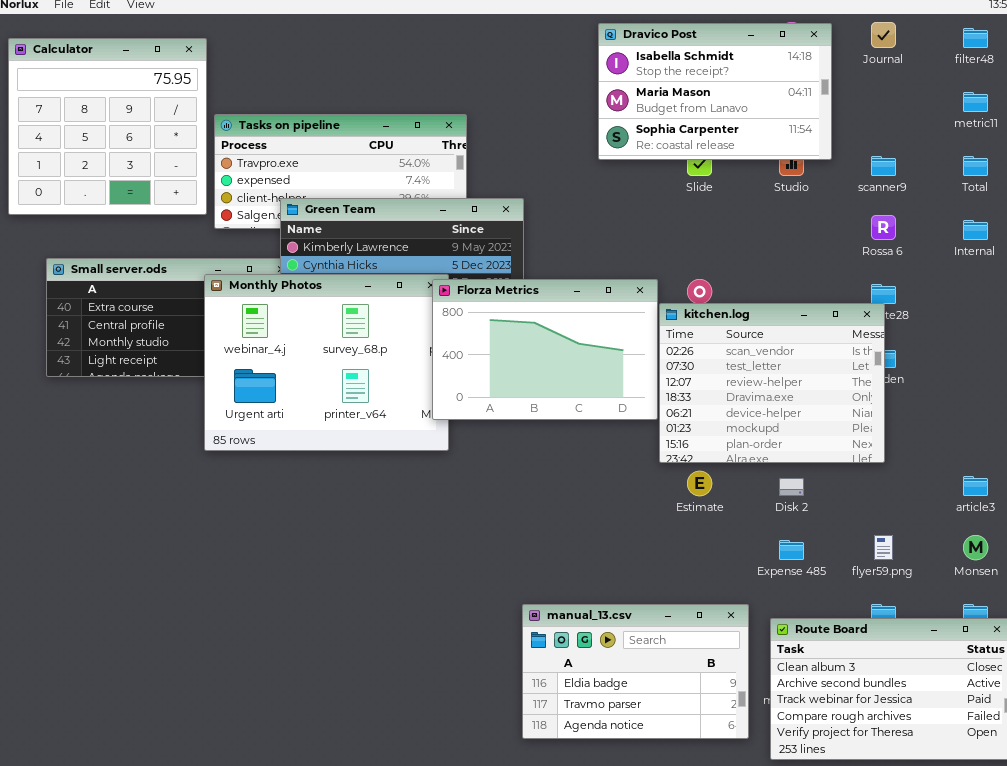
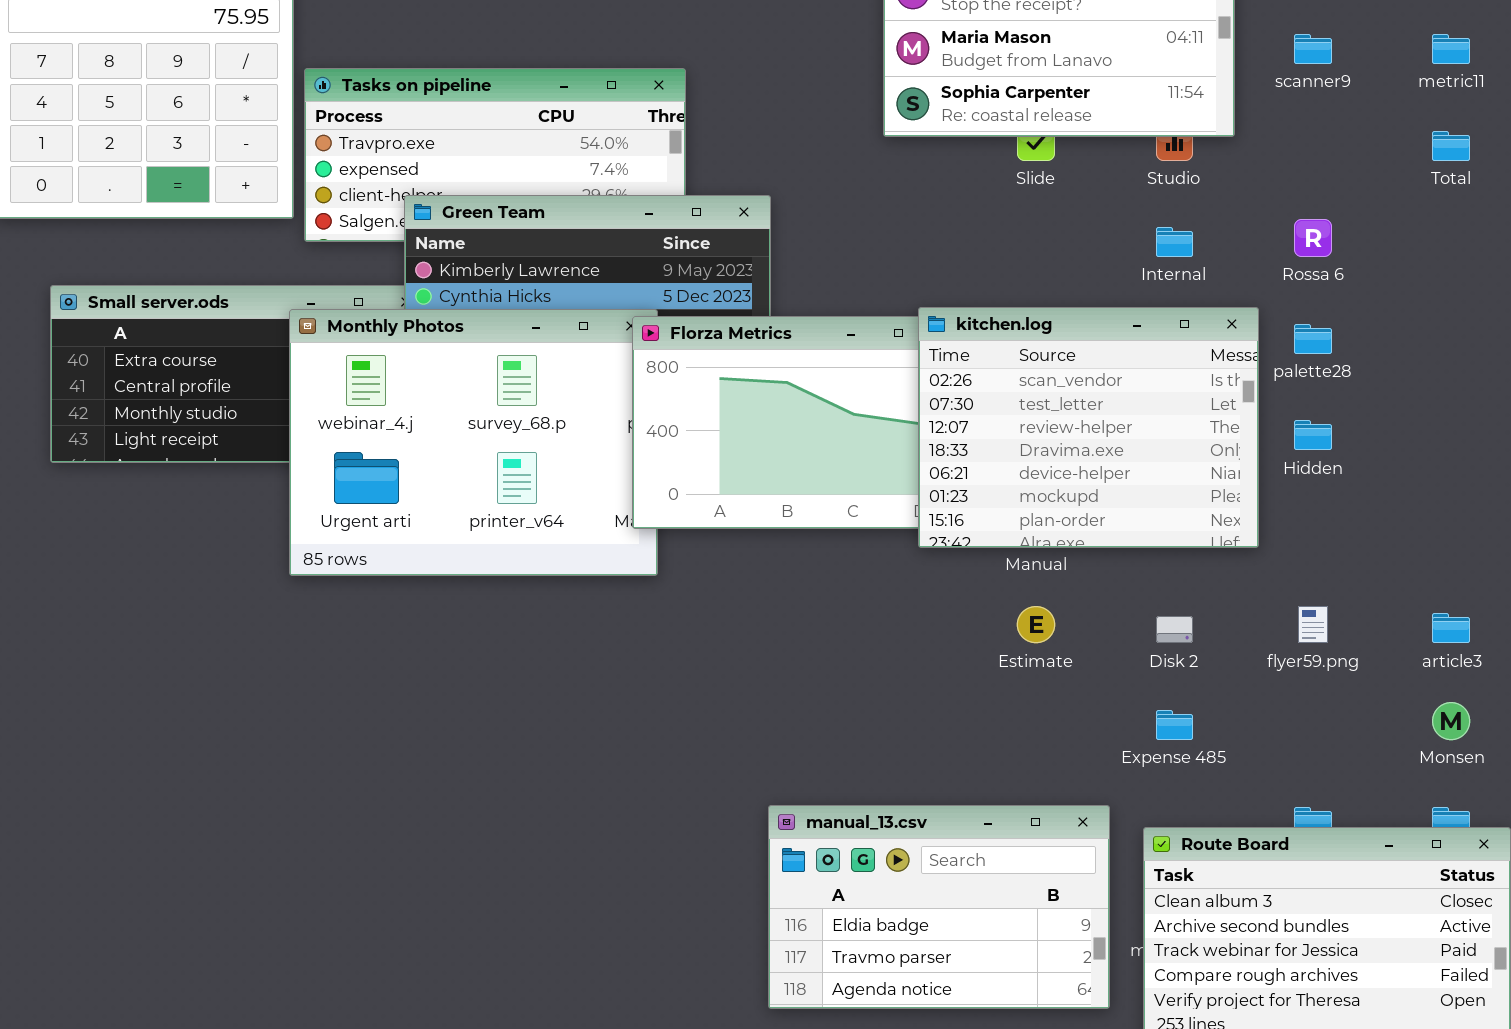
scanner9: [871,156,896,176] -> [1294,34,1332,64], moved
Internal: [963,220,988,240] -> [1156,227,1193,257], moved
kitchen.log: [659,303,885,463] -> [918,307,1259,548], moved
flyer59.png: [874,535,893,560] -> [1298,606,1328,643], moved

